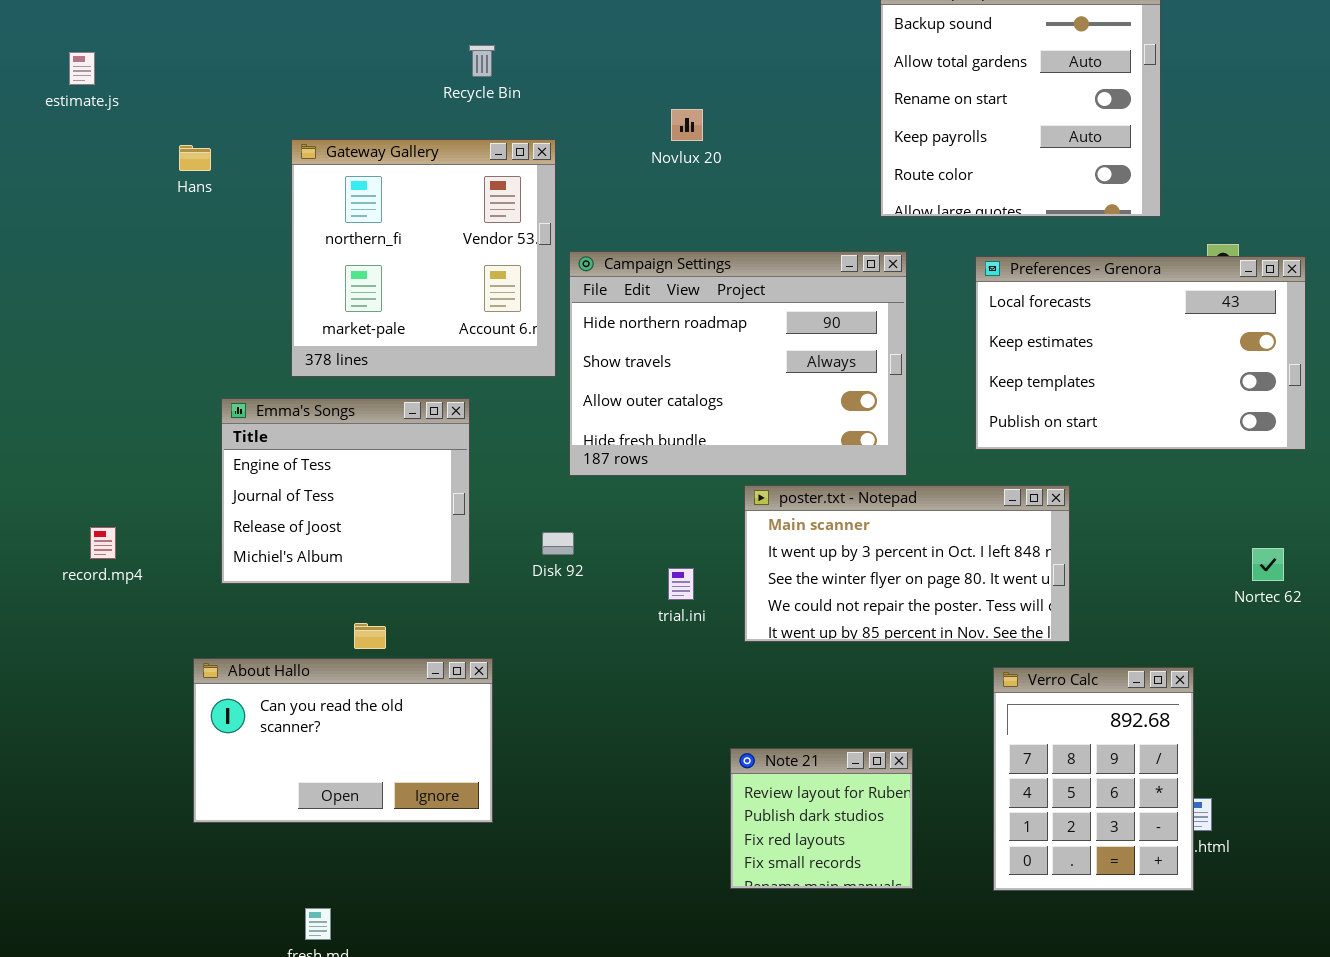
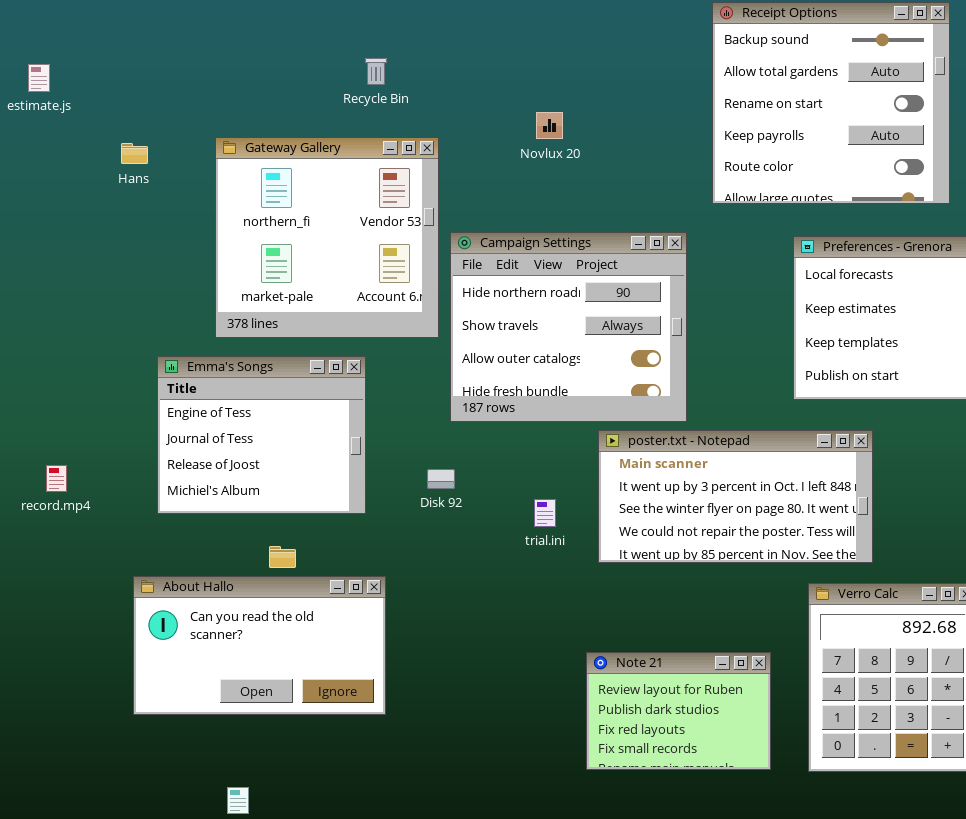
Campaign Settings: [569,251,907,476] -> [450,232,687,422], resized
Note 21: [730,748,913,889] -> [586,652,771,770], resized

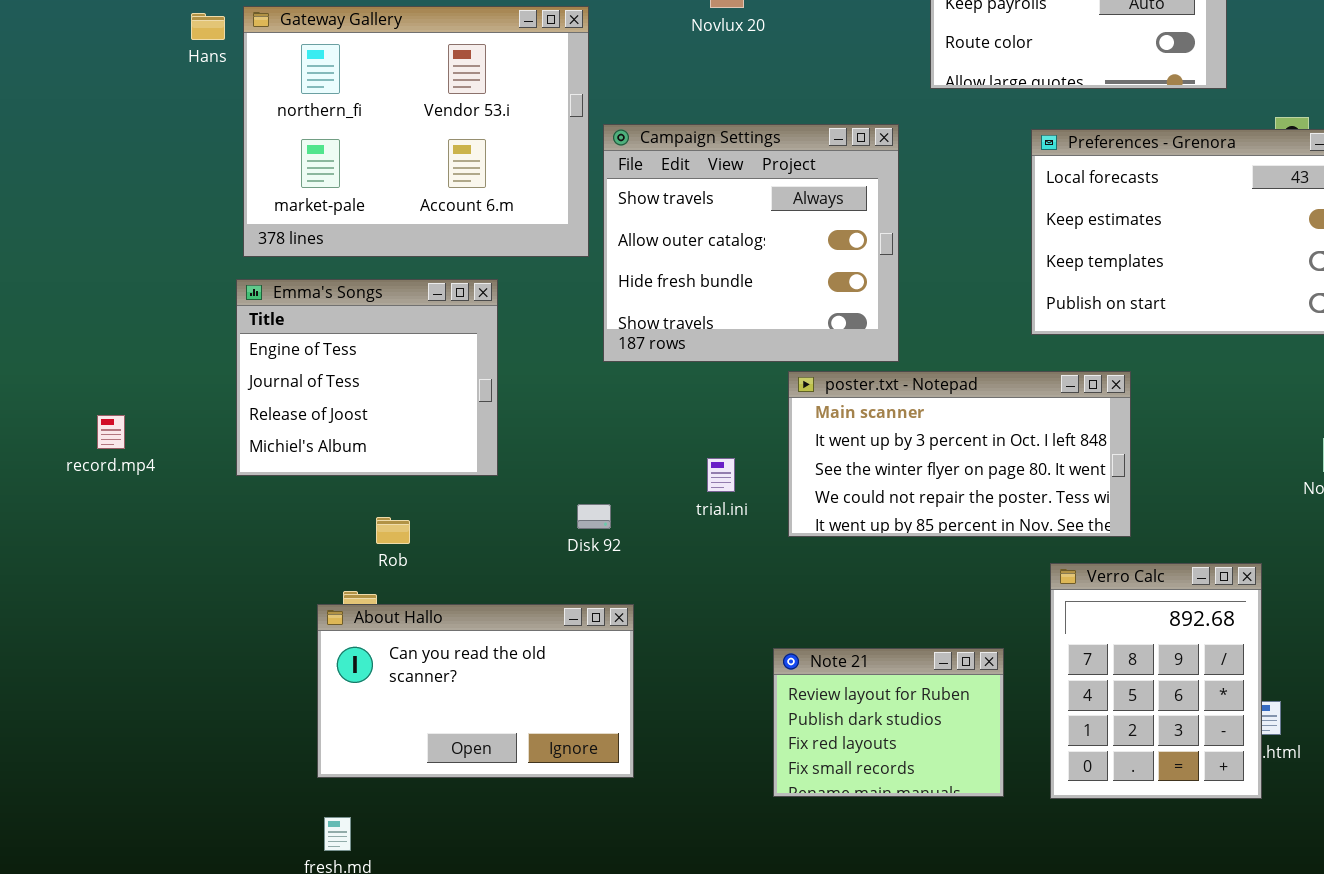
Gateway Gallery: [215,137,439,338] -> [243,6,589,257], resized
Campaign Settings: [450,232,687,422] -> [603,124,899,362], scrolled down 1 row
Disk 92: [427,469,455,489] -> [577,504,611,529], moved
About Hallo: [133,576,386,715] -> [317,604,634,778], moved

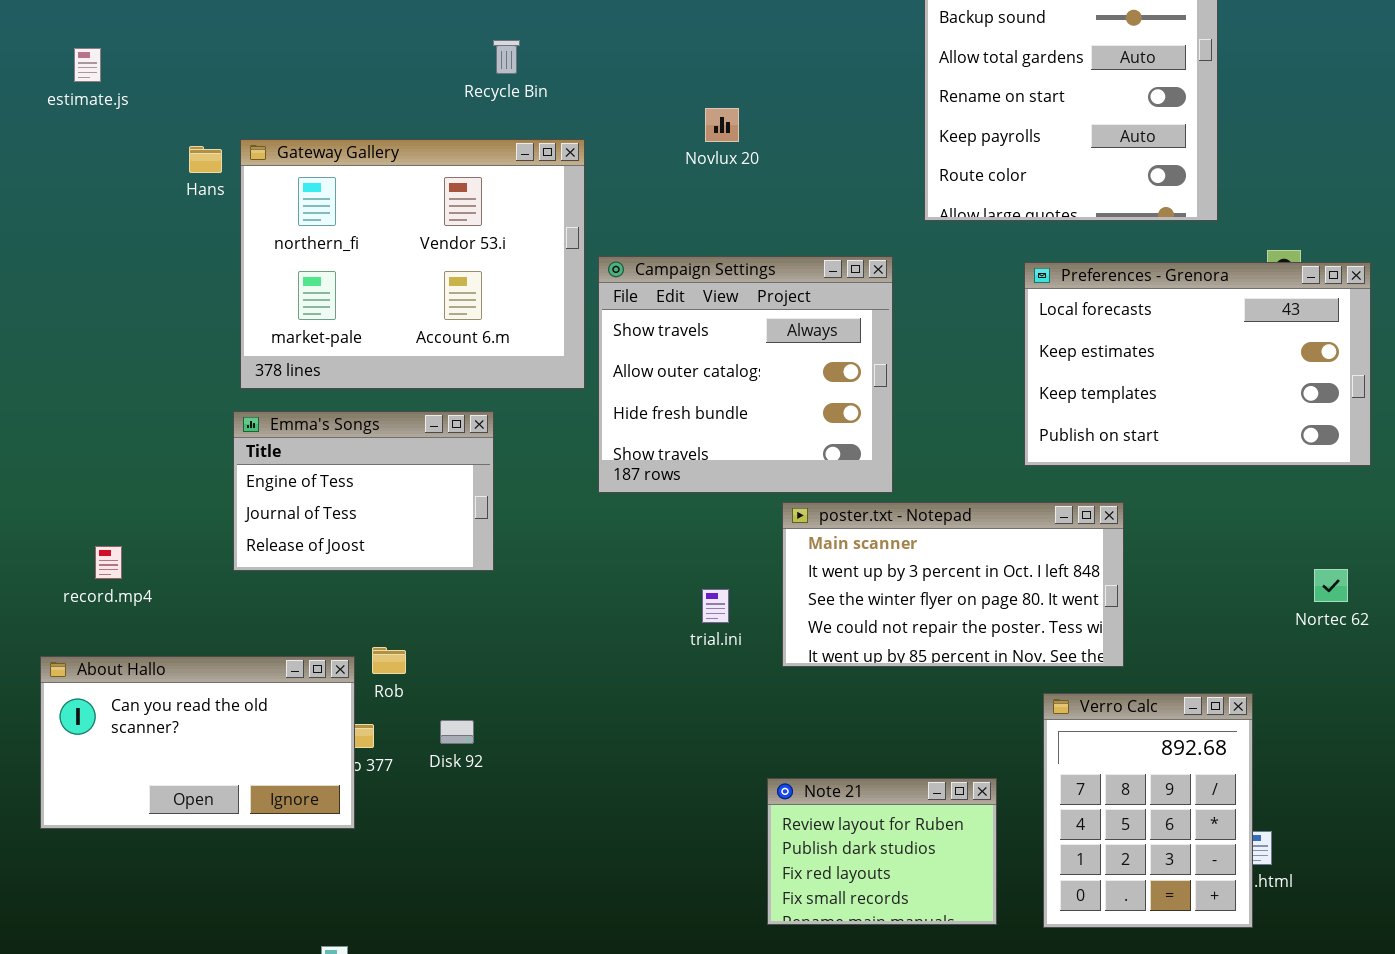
Emma's Songs: [236,279,498,476] -> [233,411,494,571], resized
Disk 92: [577,504,611,529] -> [440,720,474,744], moved
About Hallo: [317,604,634,778] -> [40,656,355,829], moved

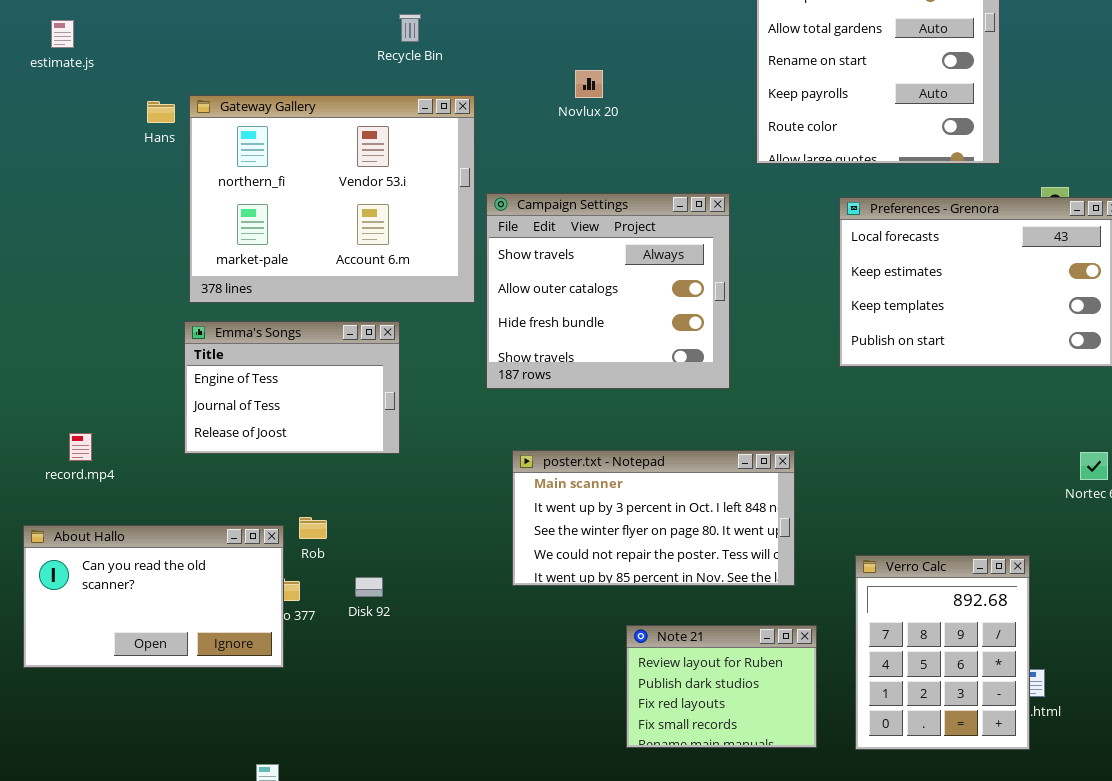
poster.txt - Notepad: [782,502,1124,667] -> [512,450,795,586], moved

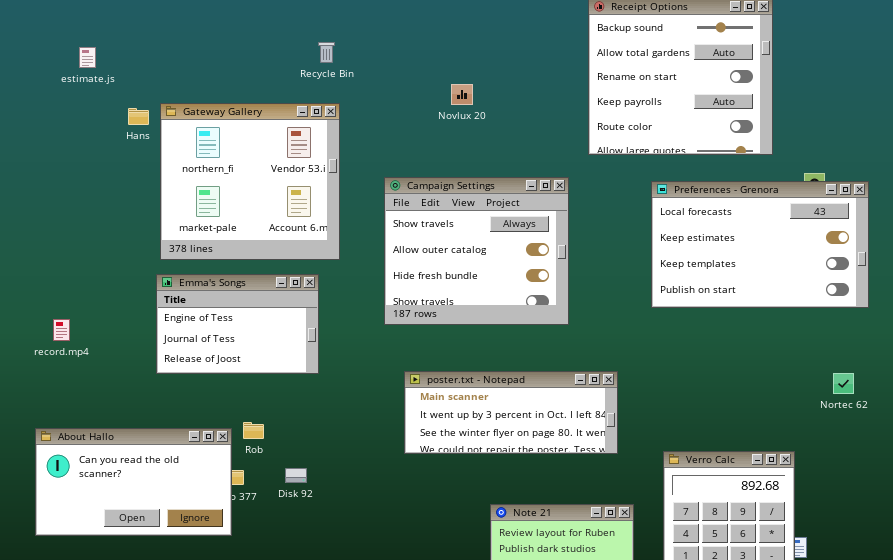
estimate.js: [51,20,74,48] -> [79,47,96,68], moved
Gateway Gallery: [189,95,475,303] -> [160,103,340,260], resized
record.mp4: [69,433,92,461] -> [53,319,70,341], moved
poster.txt - Notepad: [512,450,795,586] -> [404,371,618,454], resized

